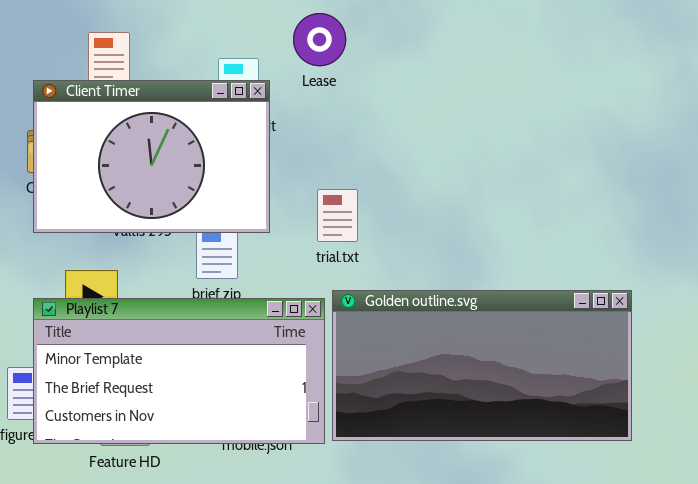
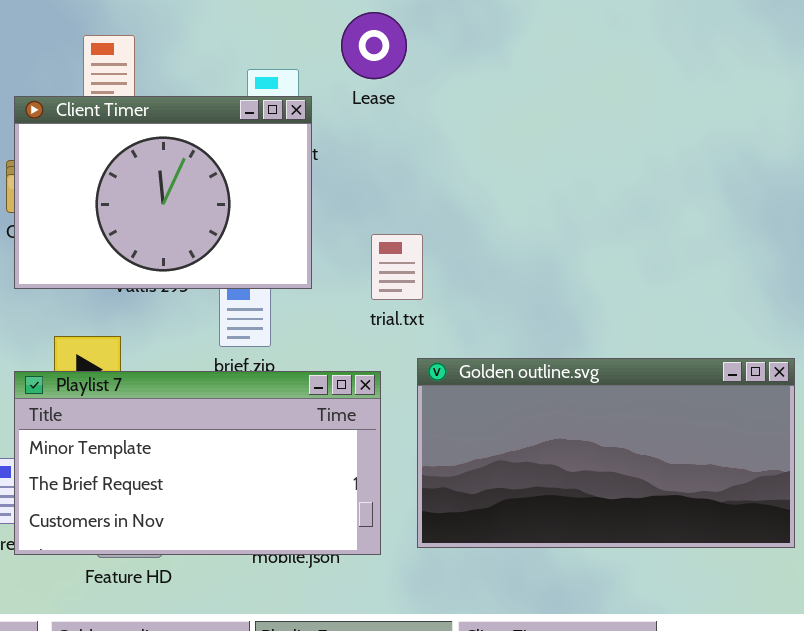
Golden outline.svg: [332,290,632,441] -> [417,358,795,548], moved

